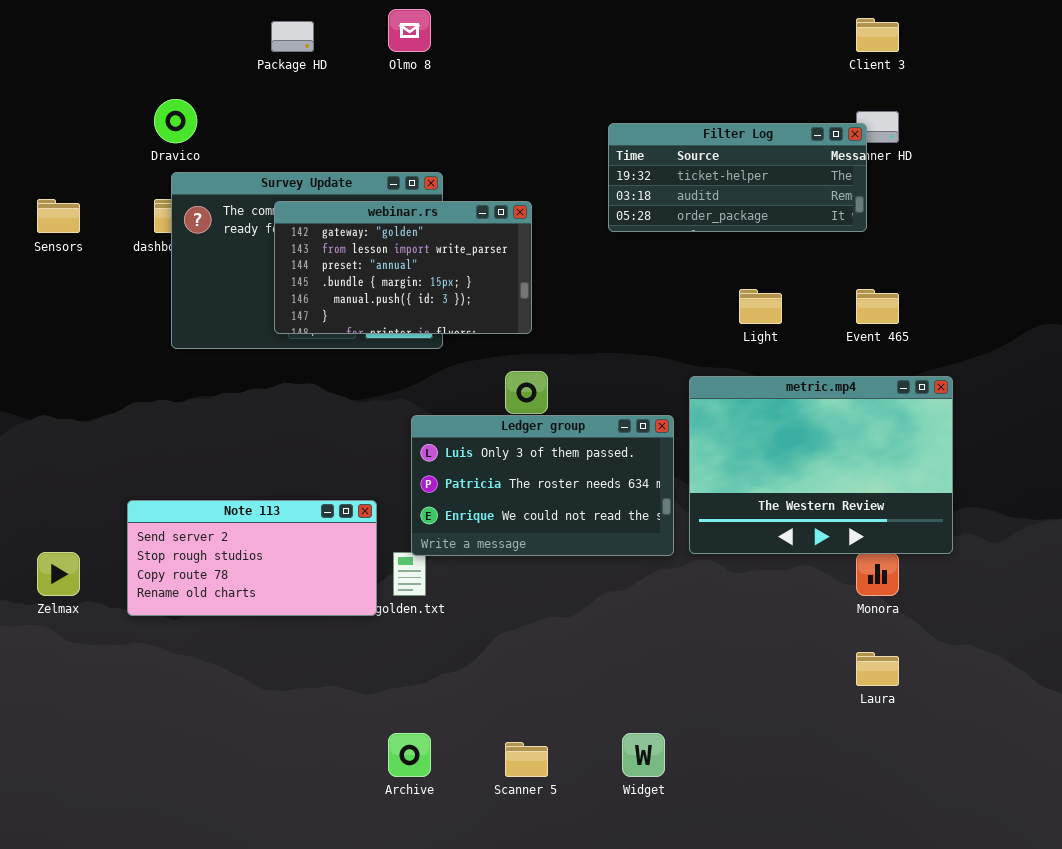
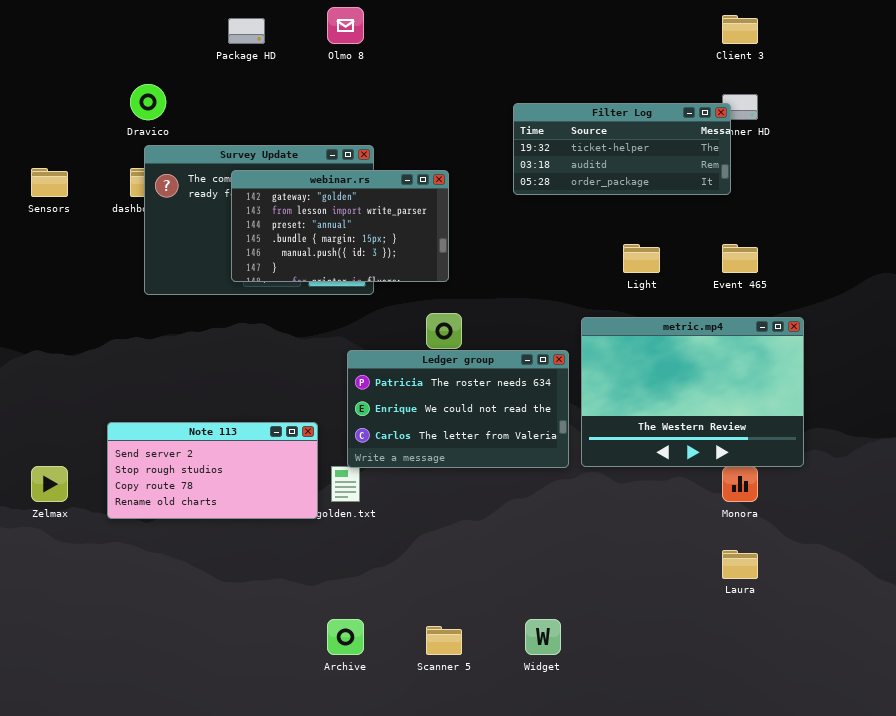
Ledger group: [411,415,674,556] -> [347,350,569,468], scrolled down 1 row

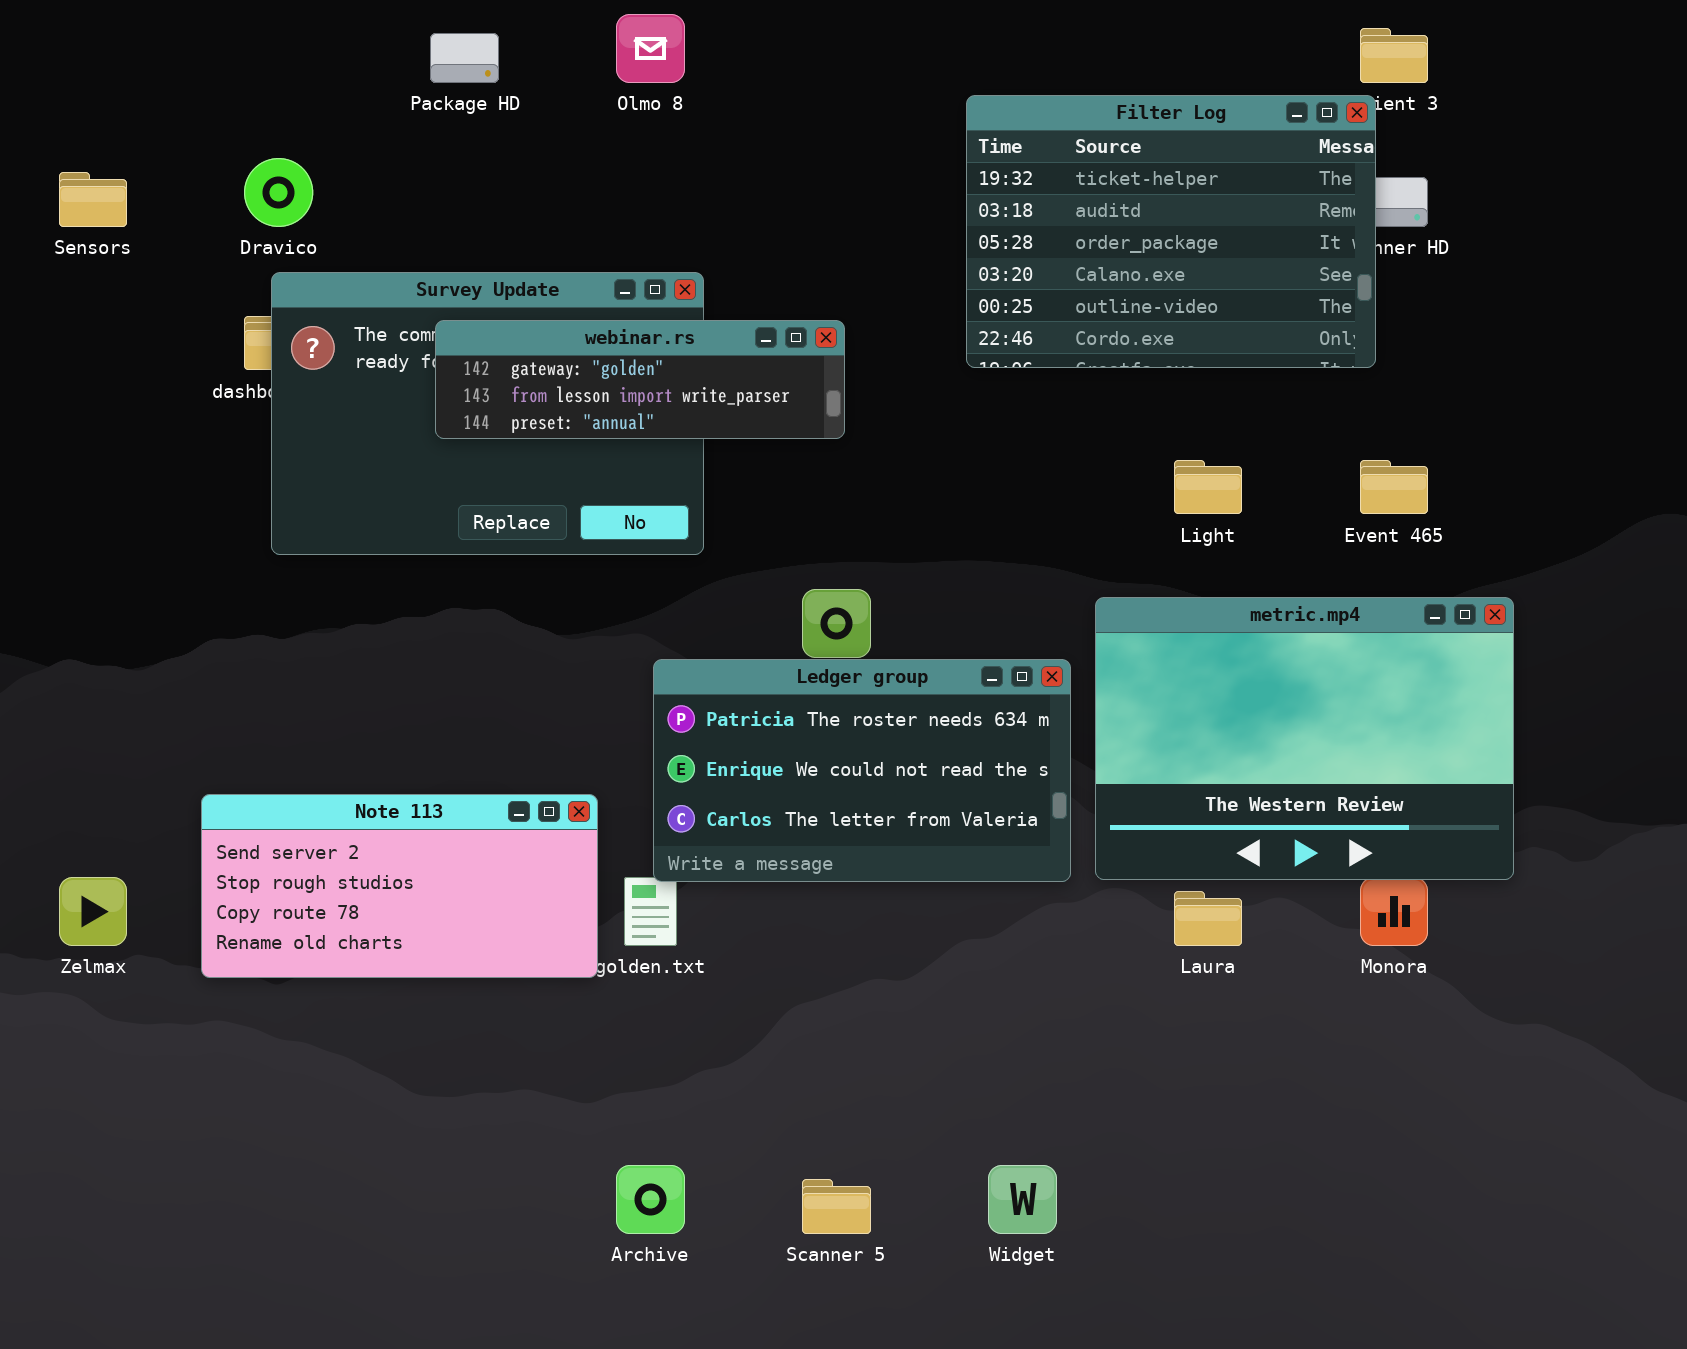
Filter Log: [513,103,731,195] -> [966,95,1376,368], resized
Sensors: [31,168,68,197] -> [59,172,127,227], moved
webinar.rs: [231,170,449,282] -> [435,320,845,439], resized
Laura: [722,550,758,579] -> [1174,891,1242,946], moved

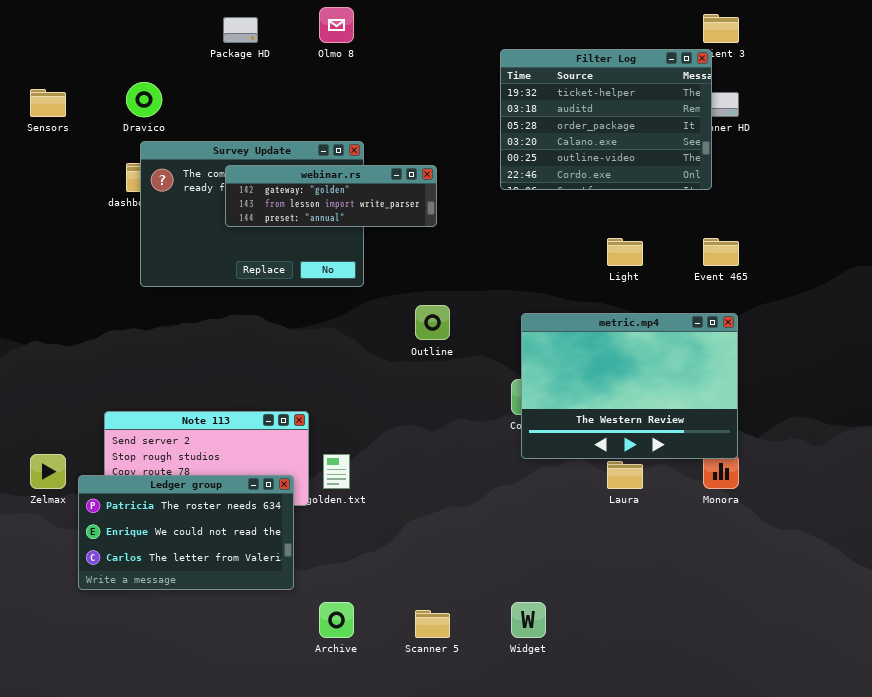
metric.mp4: [1095,597,1514,880] -> [521,313,738,459], moved
Ledger group: [653,659,1071,882] -> [78,475,294,590], moved

